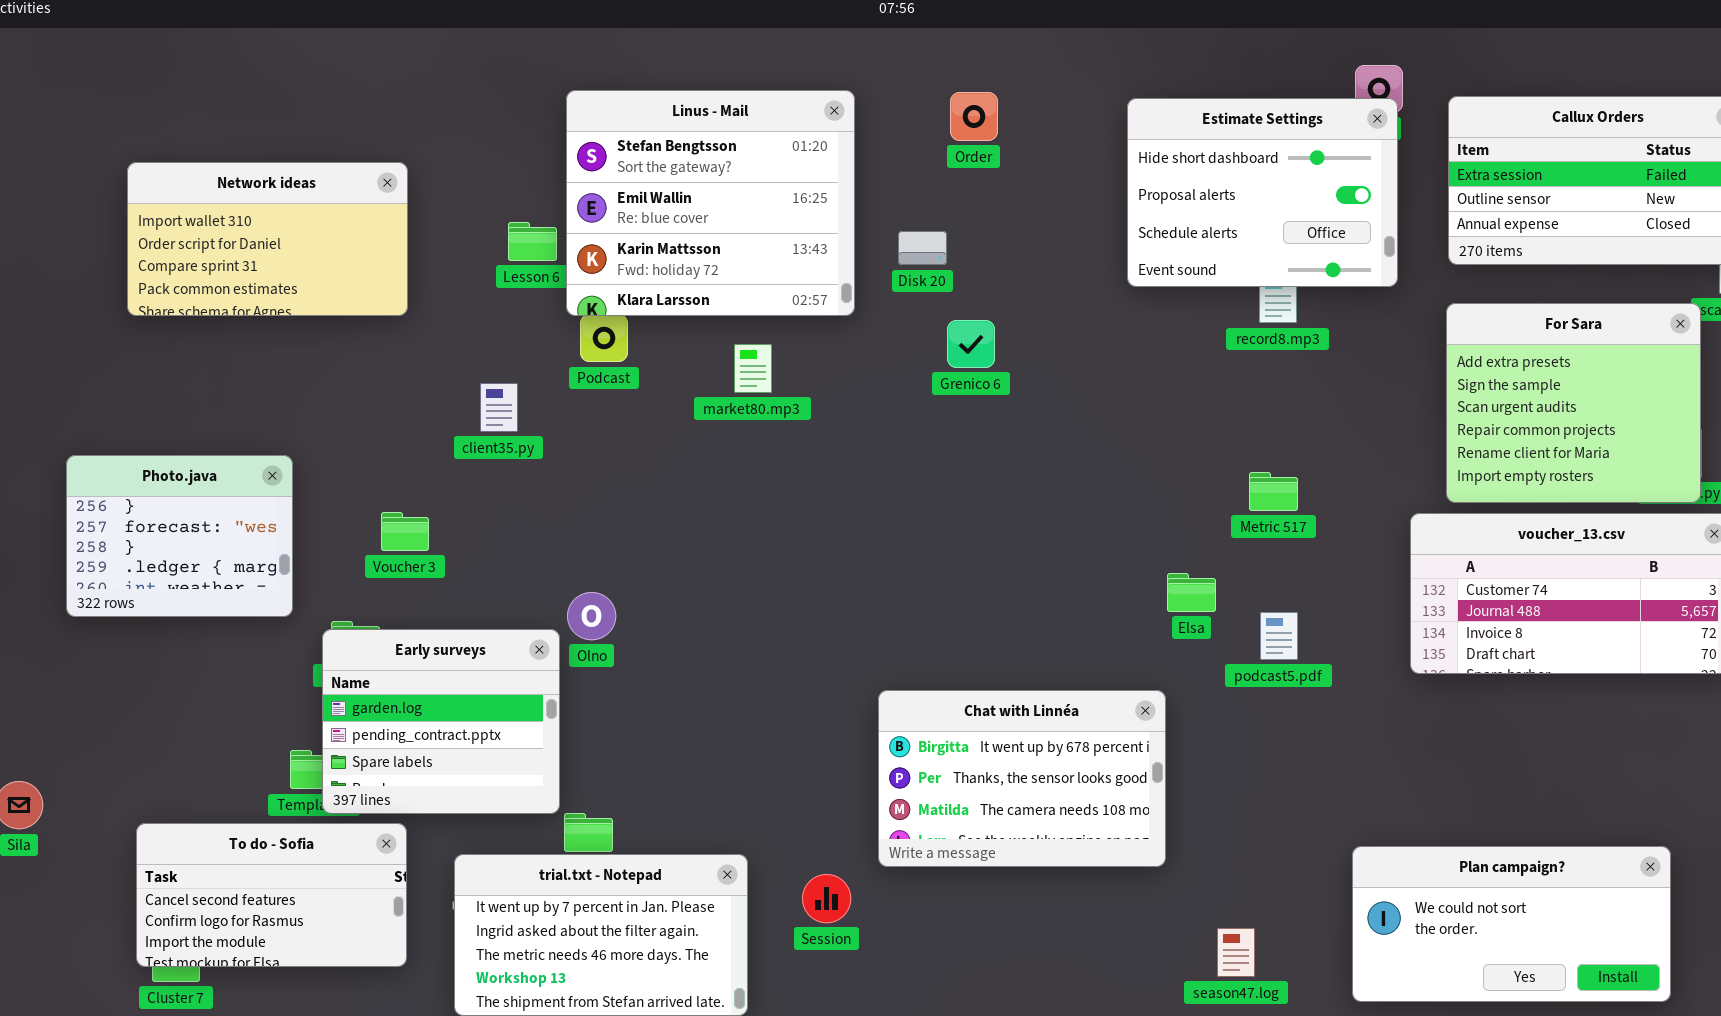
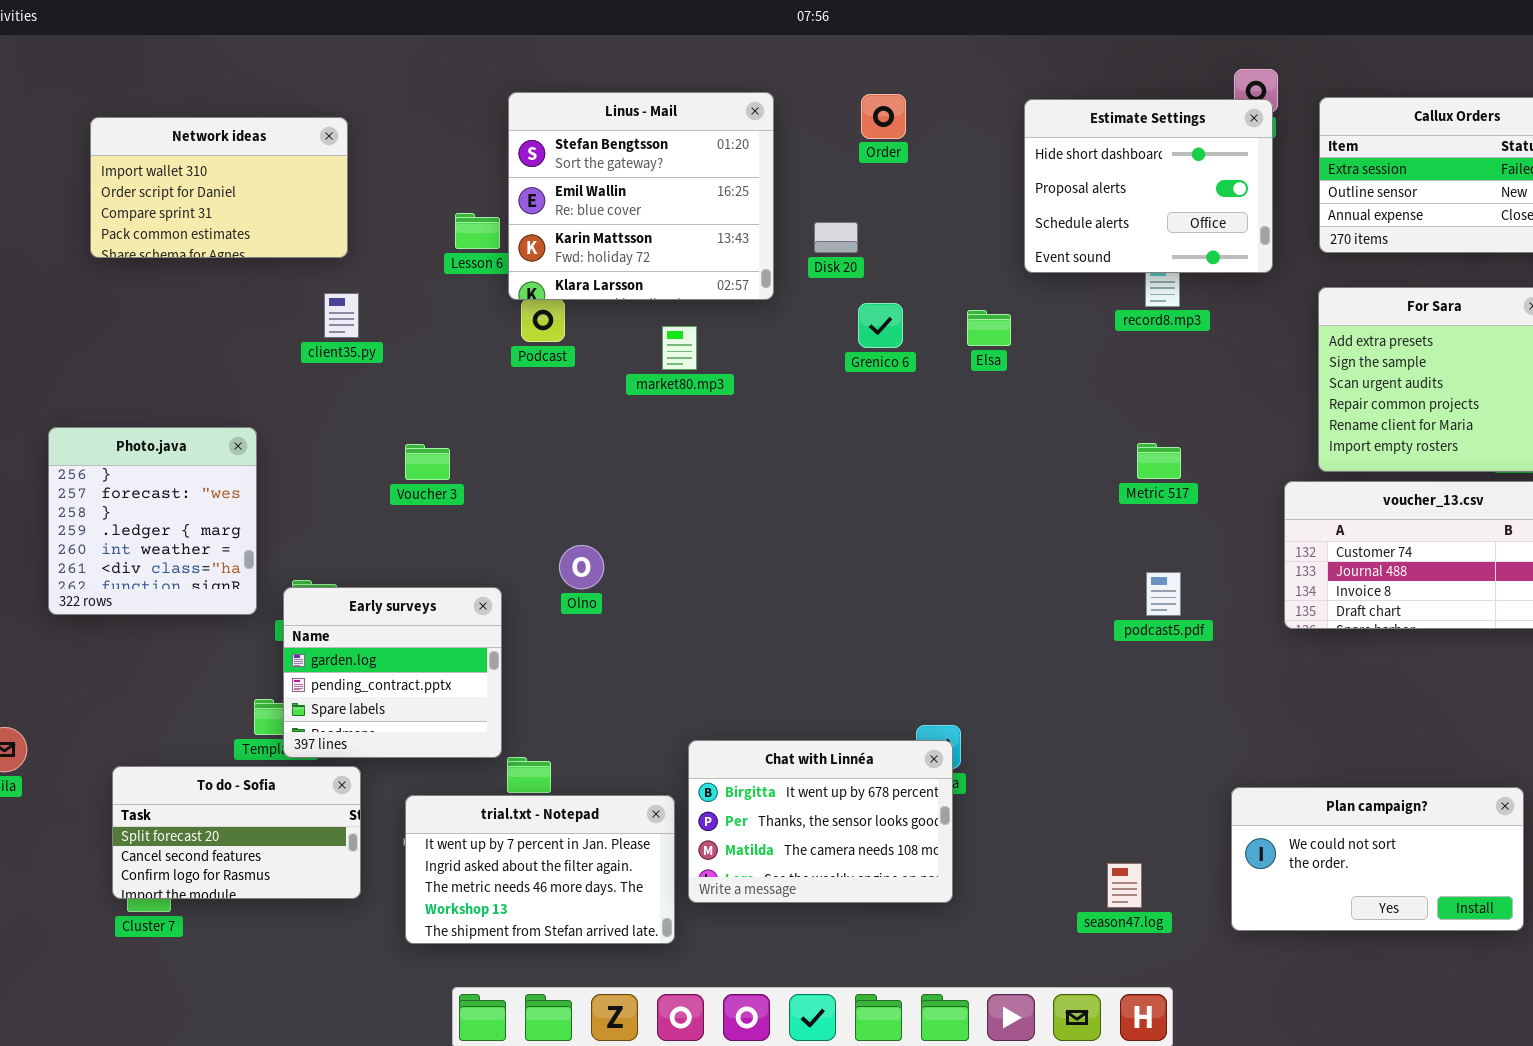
Network ideas: [127,162,408,316] -> [90,117,348,258], moved
client35.py: [480,383,518,432] -> [324,293,359,338], moved
Photo.java: [66,455,293,617] -> [48,427,257,615], resized
Voucher 3: [381,512,429,551] -> [405,444,450,480], moved
Elsa: [1167,573,1216,612] -> [967,310,1011,346], moved
Olno: [567,592,616,640] -> [559,545,604,589], moved
Chat with Linnéa: [878,690,1166,867] -> [688,740,953,903], moved
To do - Sofia: [136,823,407,967] -> [112,766,361,899], scrolled up 1 row

